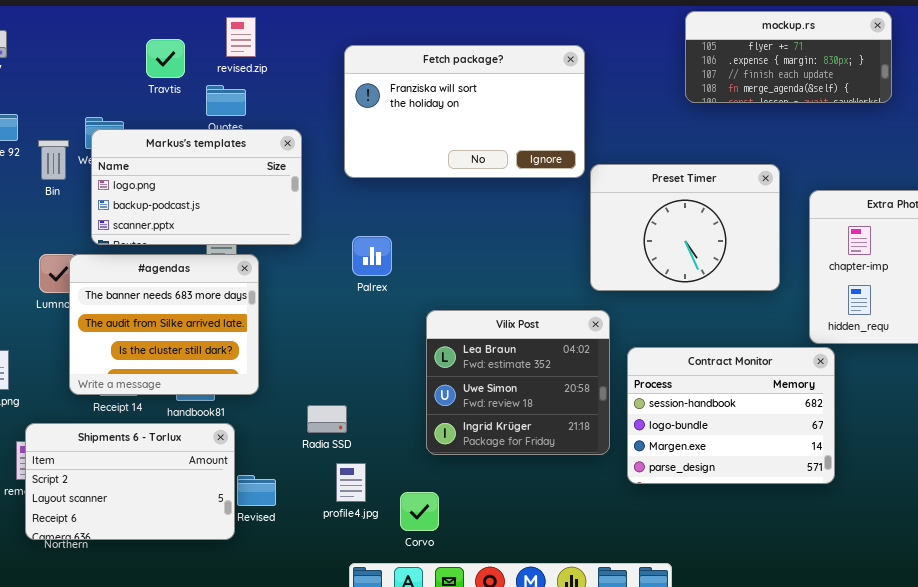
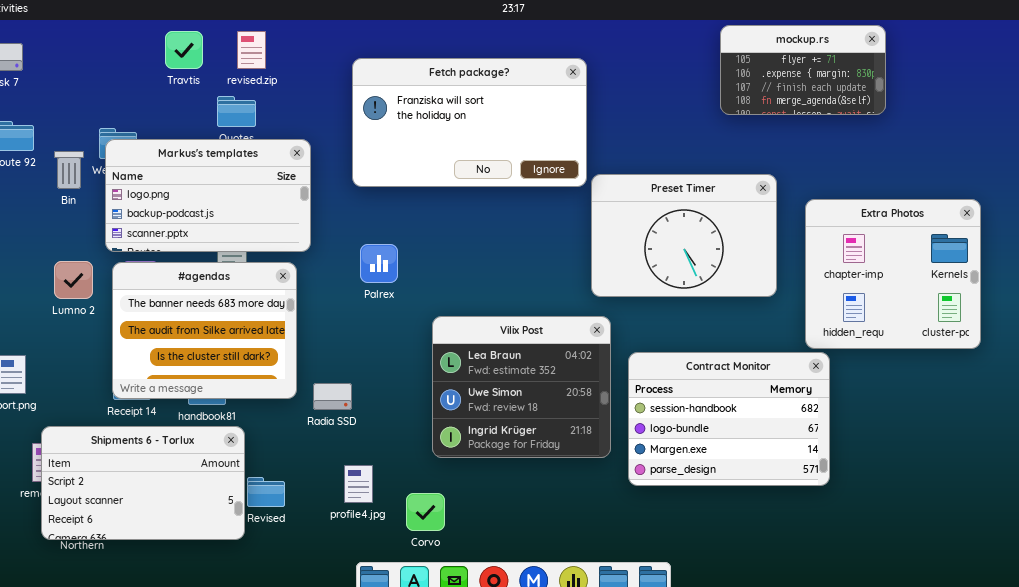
mockup.rs: [685,11,892,103] -> [720,25,886,115], resized
Travtis: [146,39,185,78] -> [165,31,203,69], moved
#agendas: [69,254,259,395] -> [112,262,297,399], moved
Radia SSD: [307,405,347,433] -> [313,383,352,410], moved

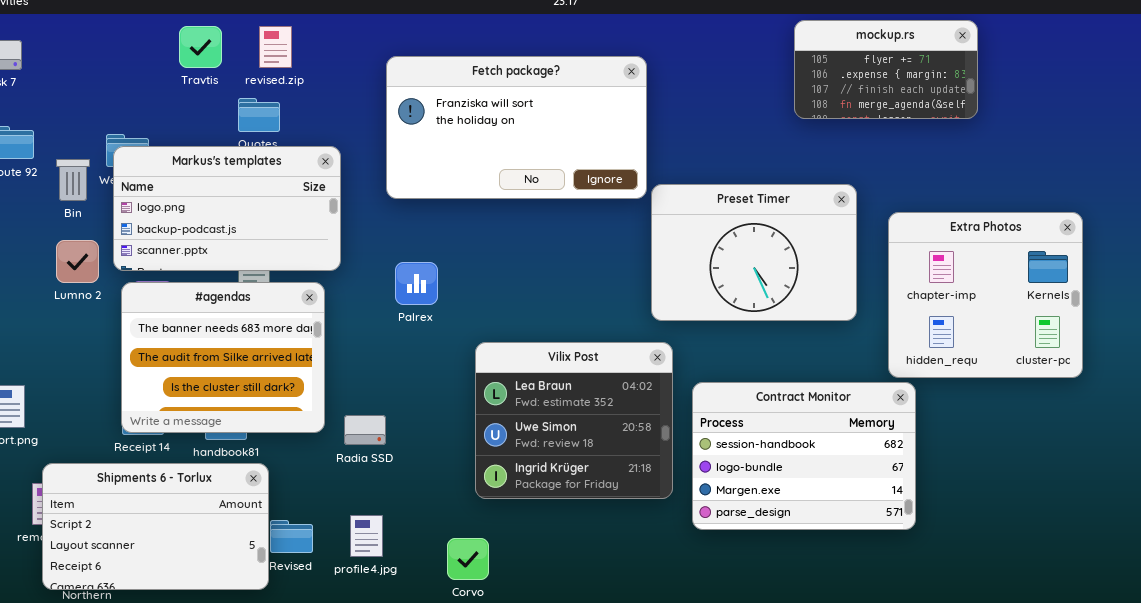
Lumno 2: [54,261,93,299] -> [56,240,99,283], moved
profile4.jpg: [344,465,373,503] -> [350,515,383,557], moved

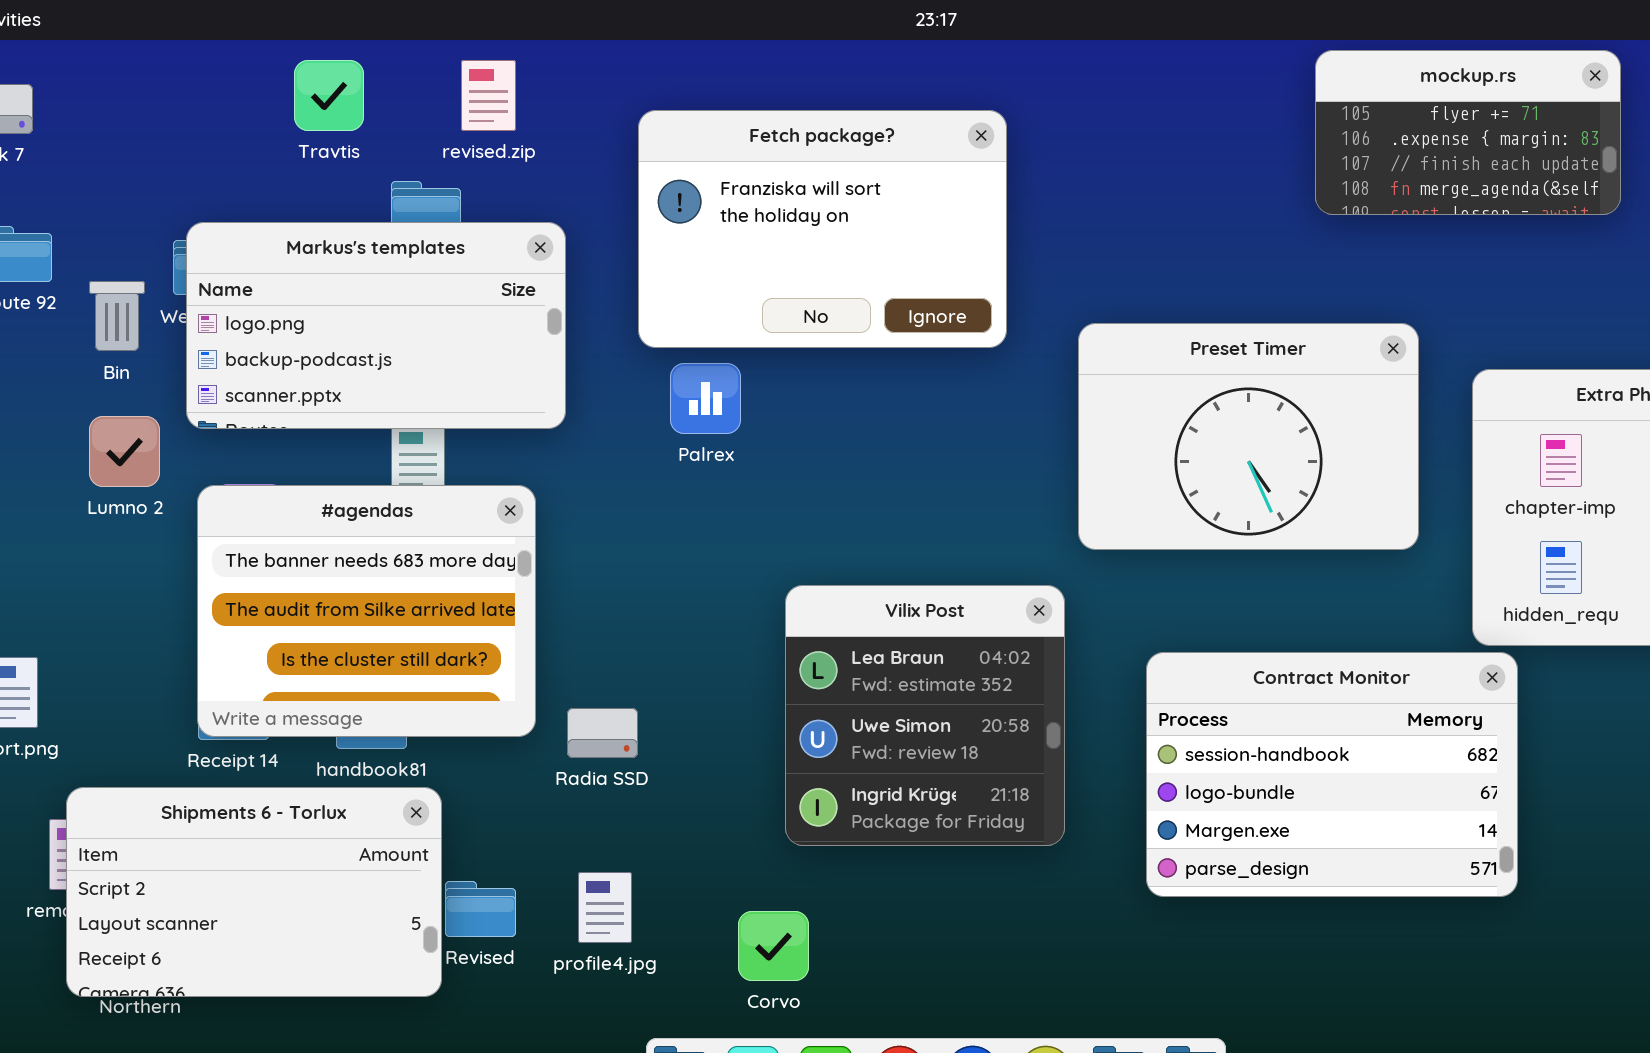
revised.zip: [259,26,292,68] -> [461,60,516,131], moved
Fetch package?: [386,56,647,199] -> [638,110,1007,348], resized
Markus's templates: [113,146,341,271] -> [186,222,566,429], moved
Palrex: [395,262,438,305] -> [670,363,741,434], moved
Vilix Post: [475,342,673,499] -> [785,585,1065,846], resized

